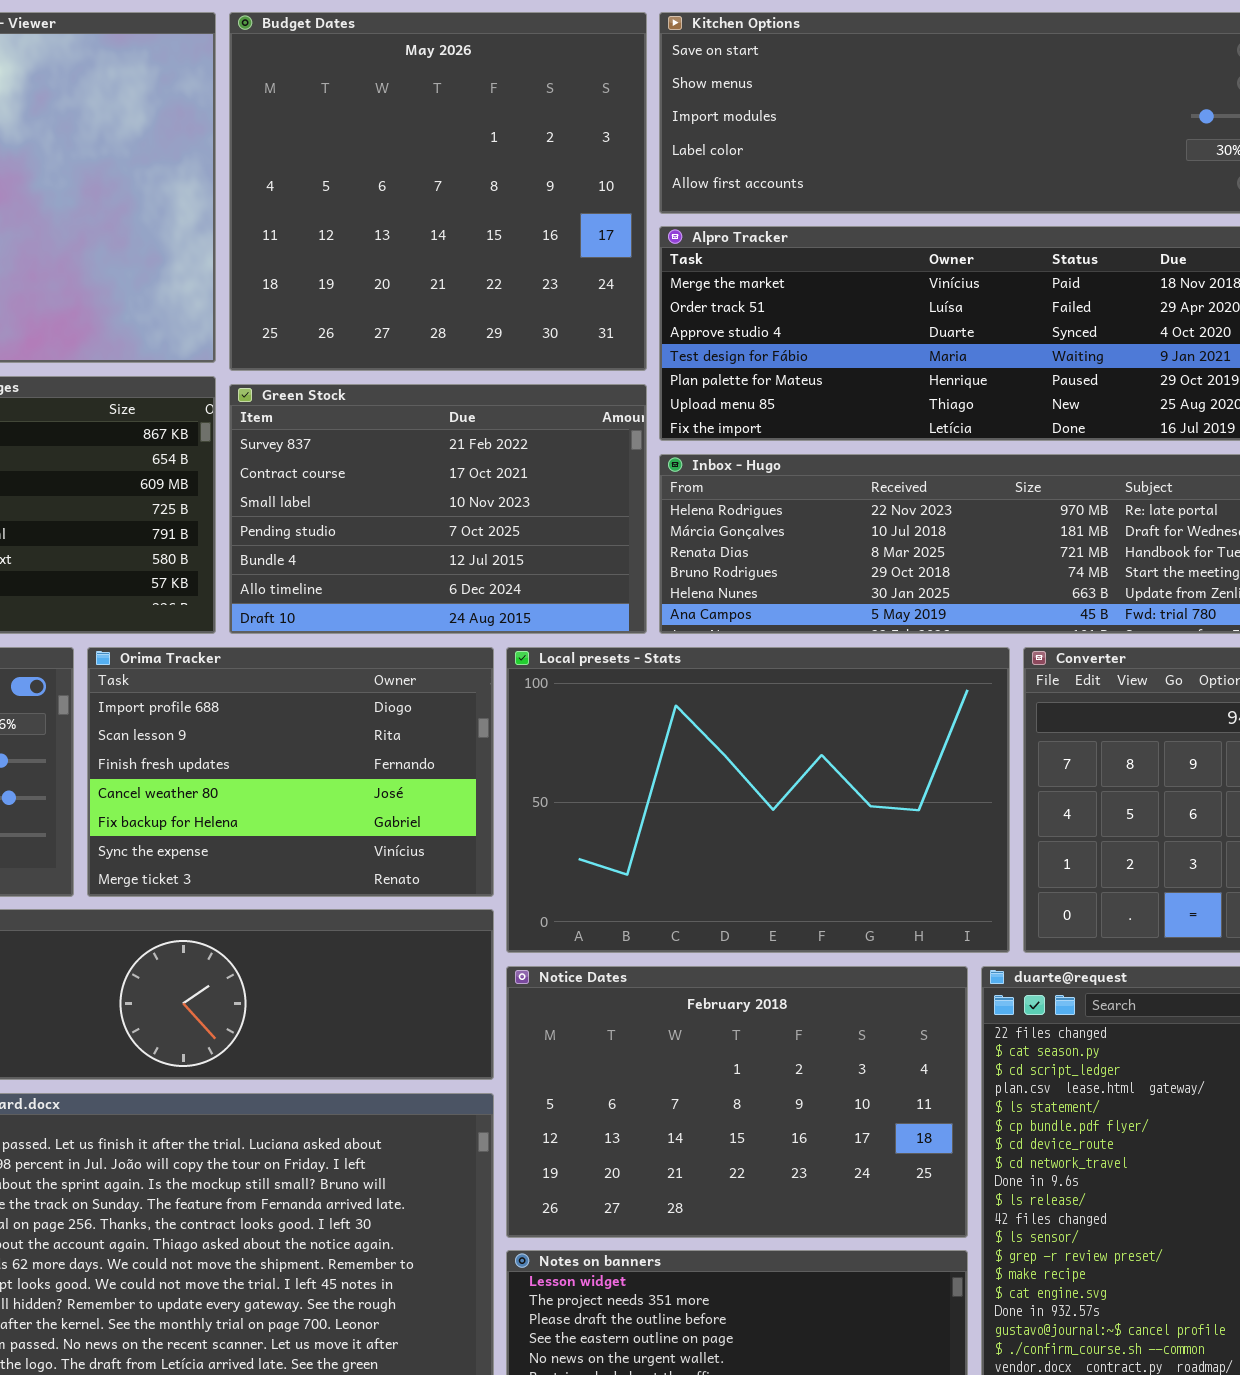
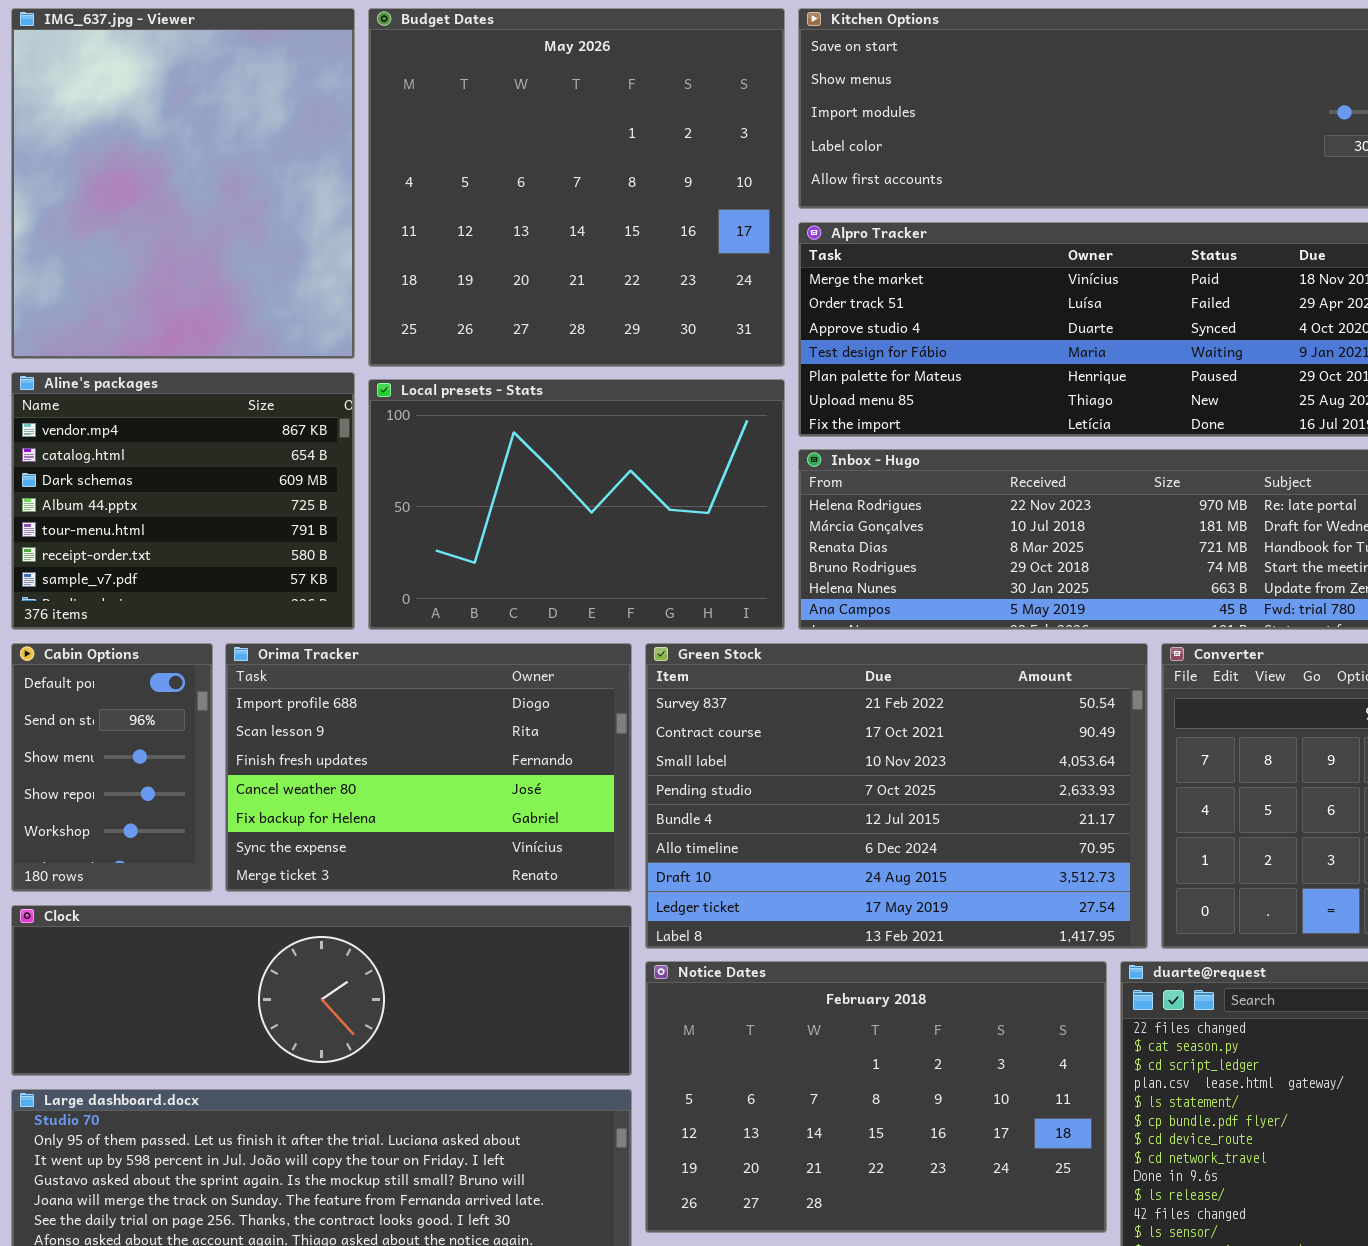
Green Stock: [229,384,647,634] -> [645,643,1148,949], moved, resized
Local presets - Stats: [506,647,1010,953] -> [368,379,785,630], moved, resized

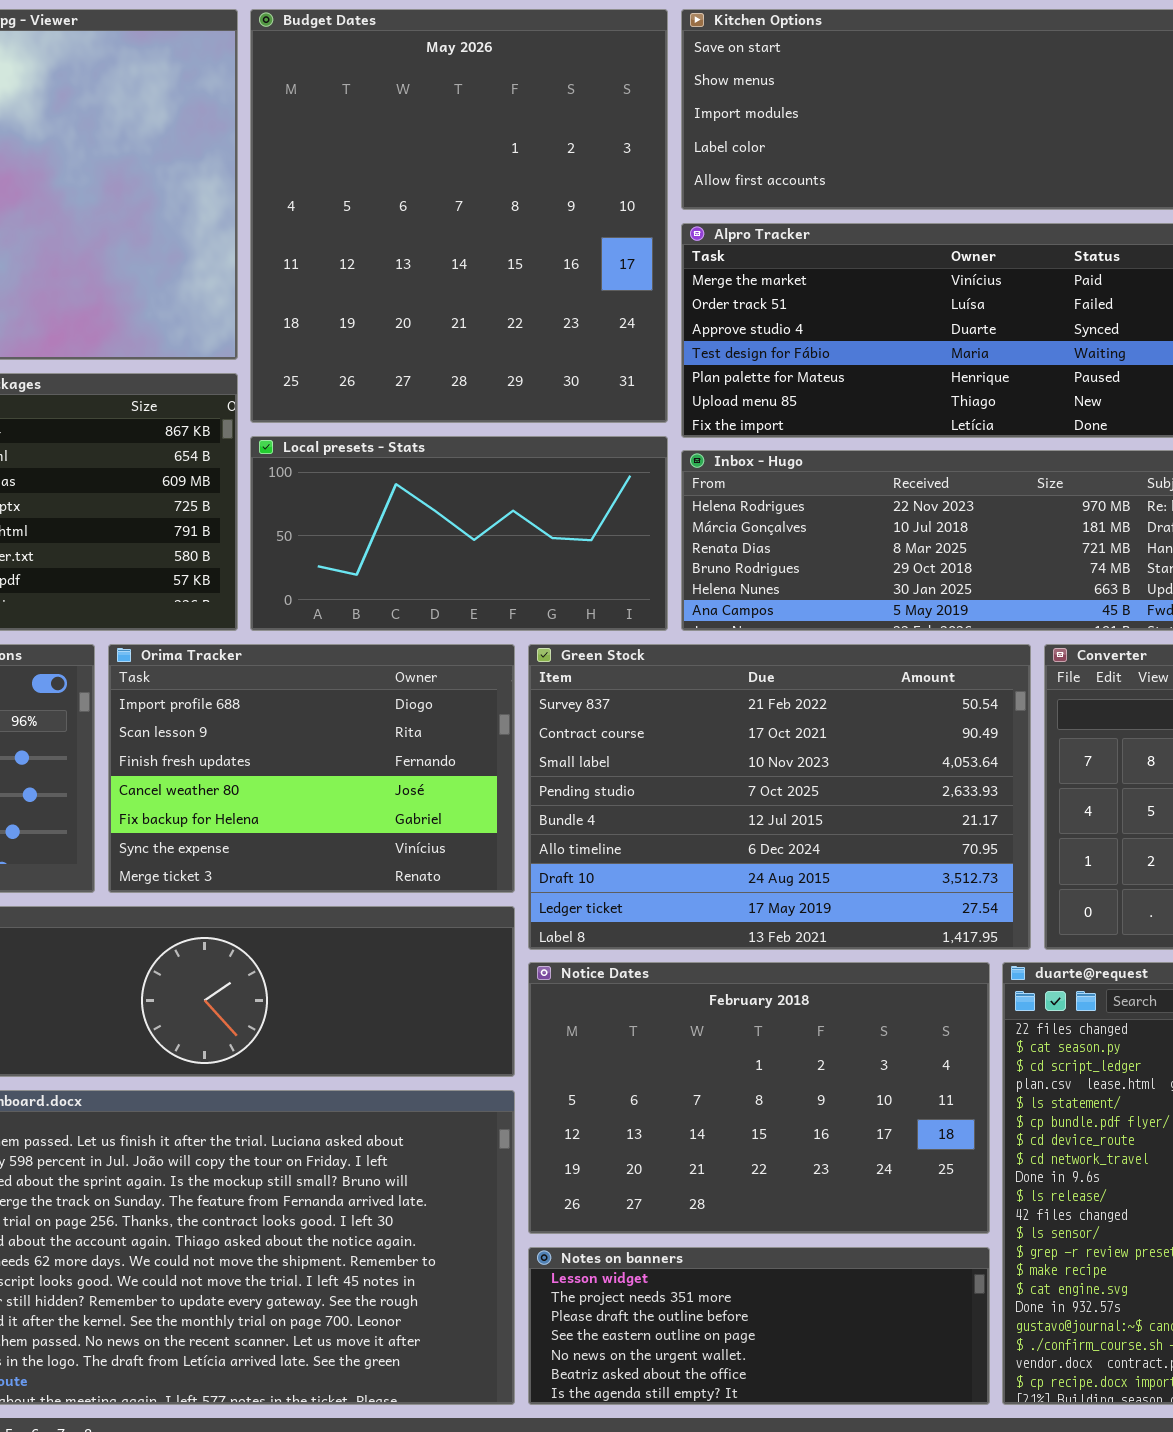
Budget Dates: [368,8,785,367] -> [250,9,668,423], resized
Local presets - Stats: [368,379,785,630] -> [250,436,668,631], resized

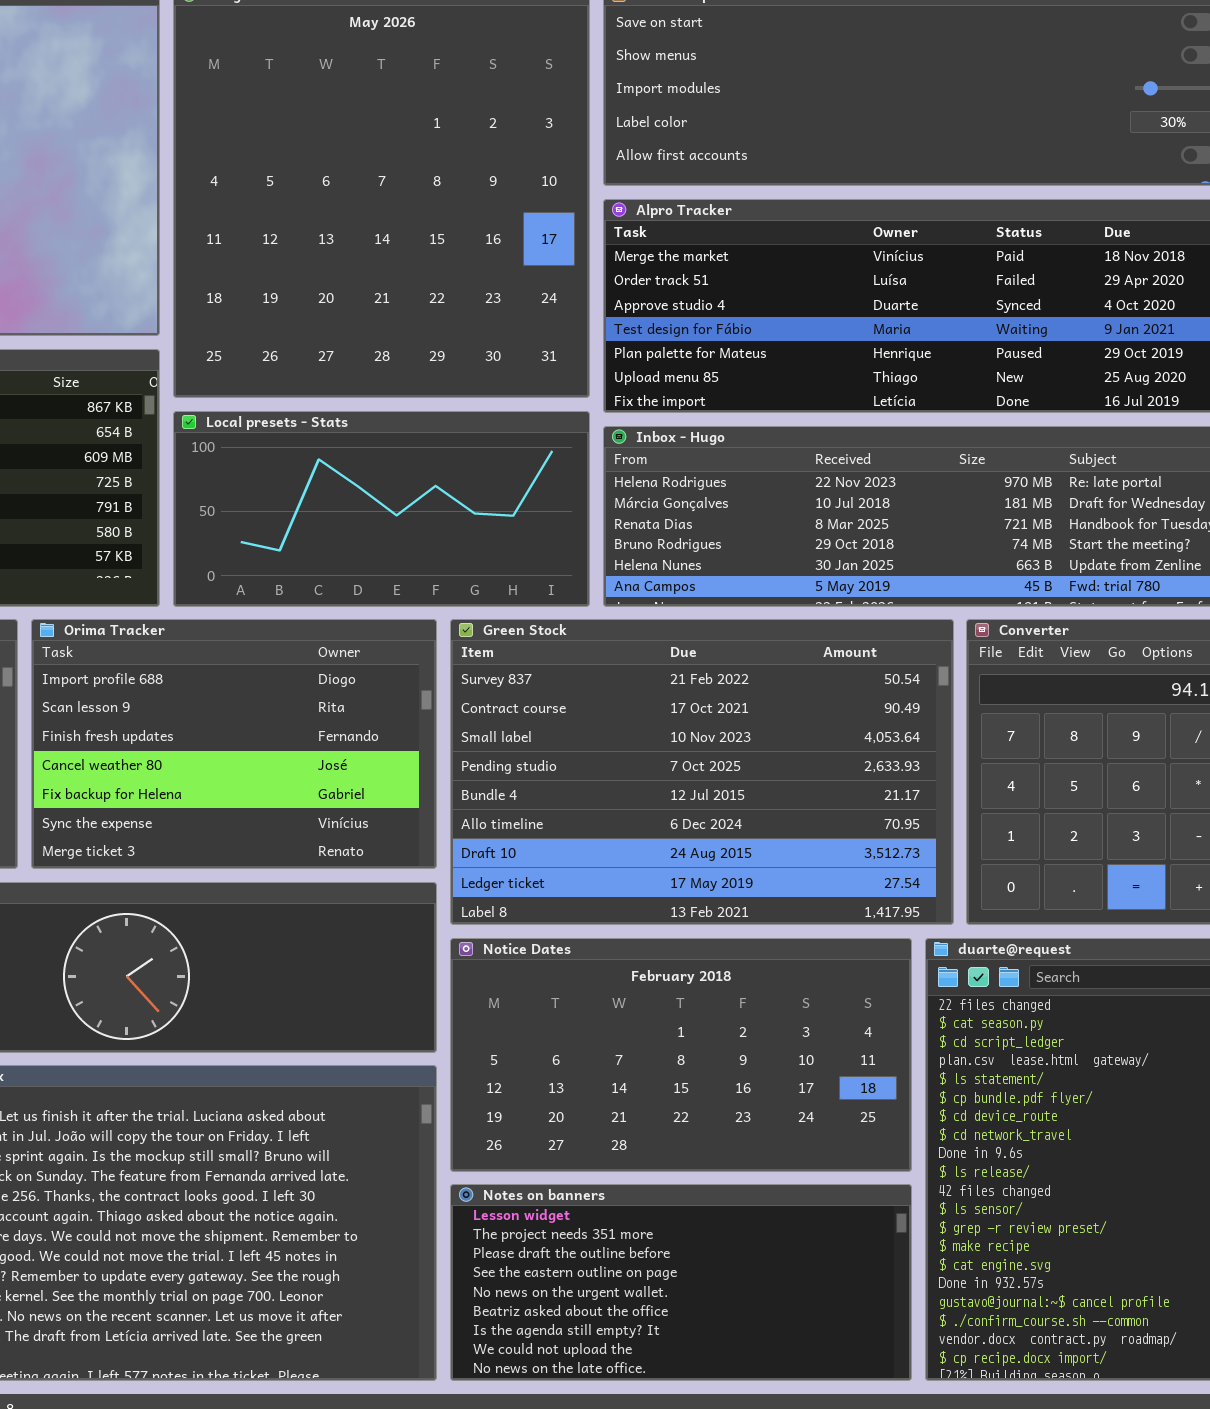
Notice Dates: [528,962,990,1234] -> [450,938,912,1172], resized
Notes on banners: [528,1247,990,1405] -> [450,1184,912,1381], resized

